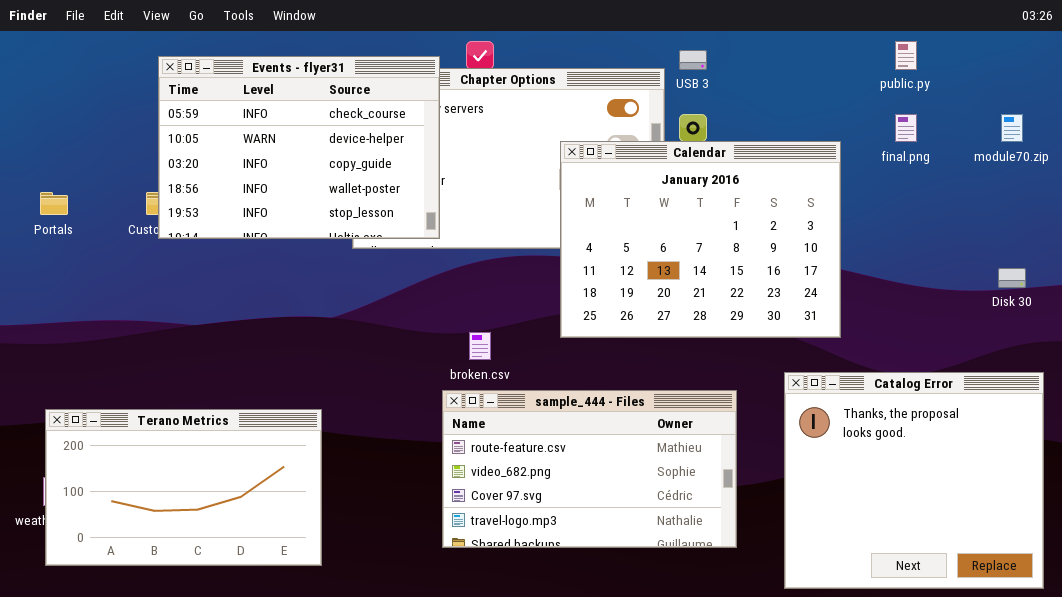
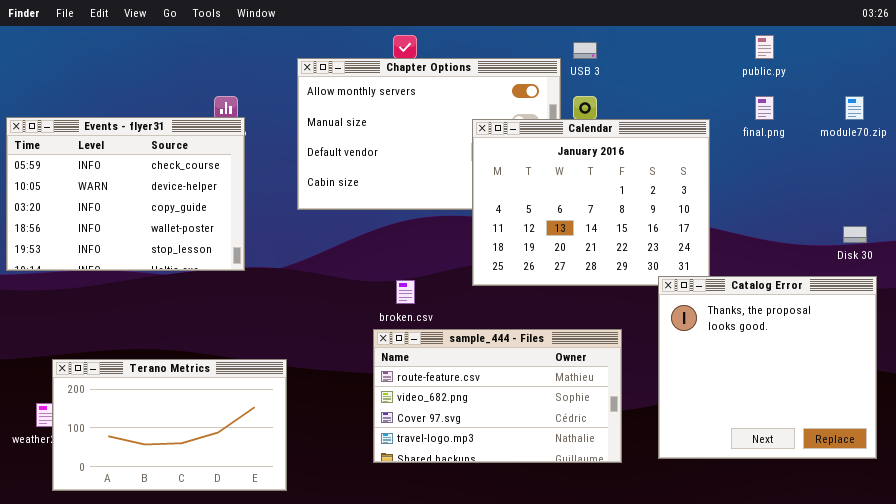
Events - flyer31: [158,56,440,239] -> [6,117,245,271], moved
Catalog Error: [784,372,1044,589] -> [658,276,877,459], moved
Terano Metrics: [45,409,322,566] -> [52,359,287,491], moved

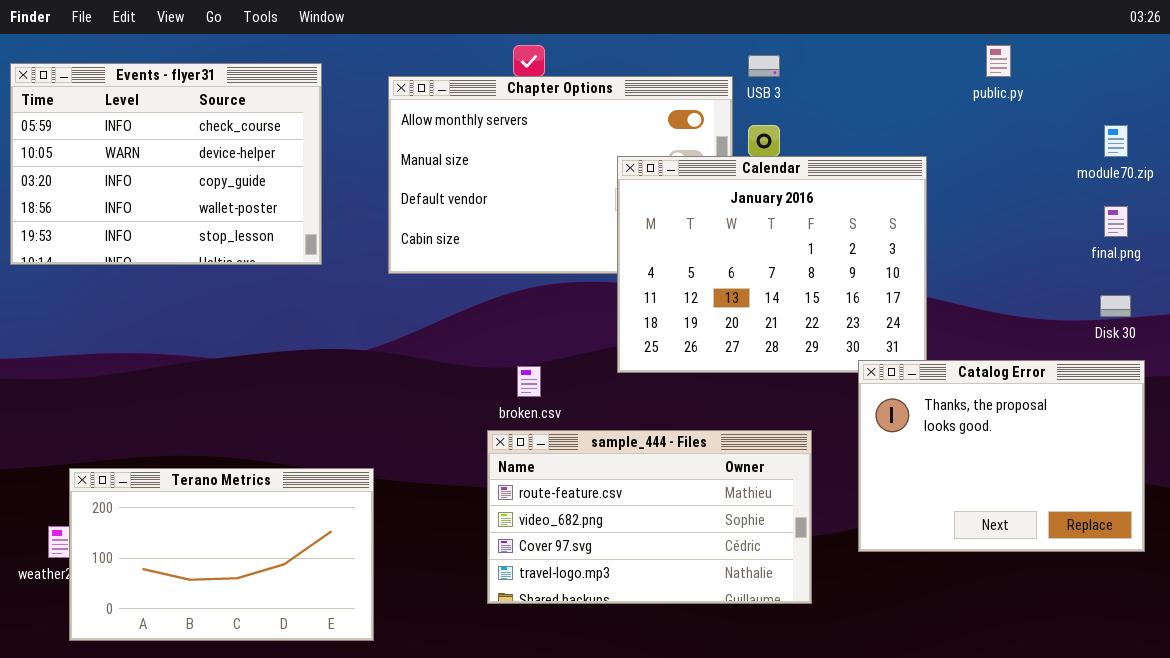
final.png: [755,96,774,120] -> [1104,206,1128,237], moved
Events - flyer31: [6,117,245,271] -> [10,63,322,265], moved
Catalog Error: [658,276,877,459] -> [858,360,1145,552], resized

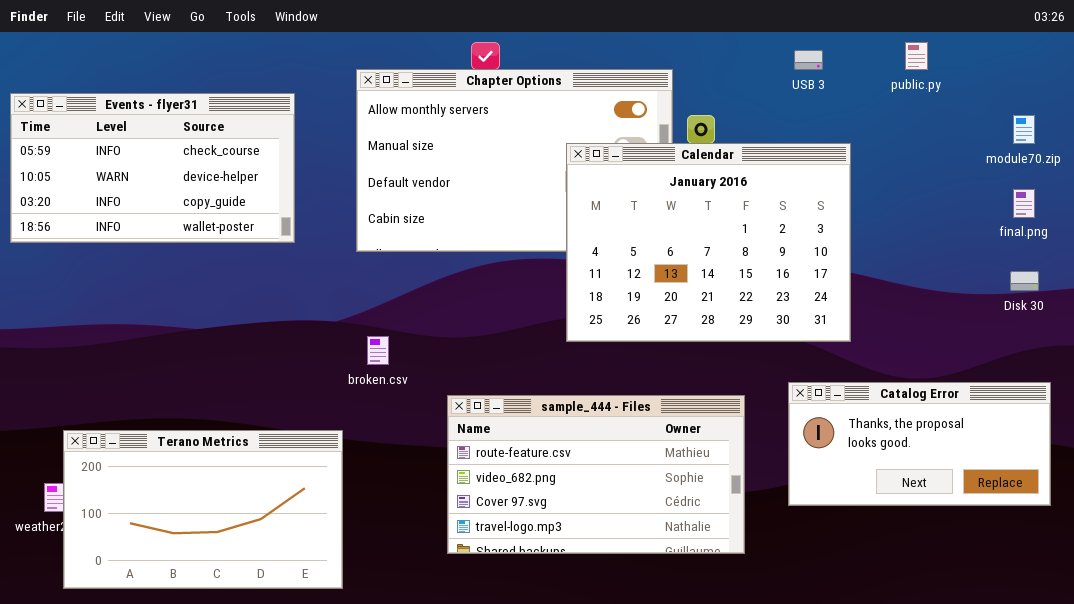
USB 3: [748,55,780,77] -> [794,50,823,70], moved
Events - flyer31: [10,63,322,265] -> [10,93,295,243], resized
Catalog Error: [858,360,1145,552] -> [788,382,1051,506], resized
broken.csv: [517,366,541,397] -> [367,336,389,365], moved

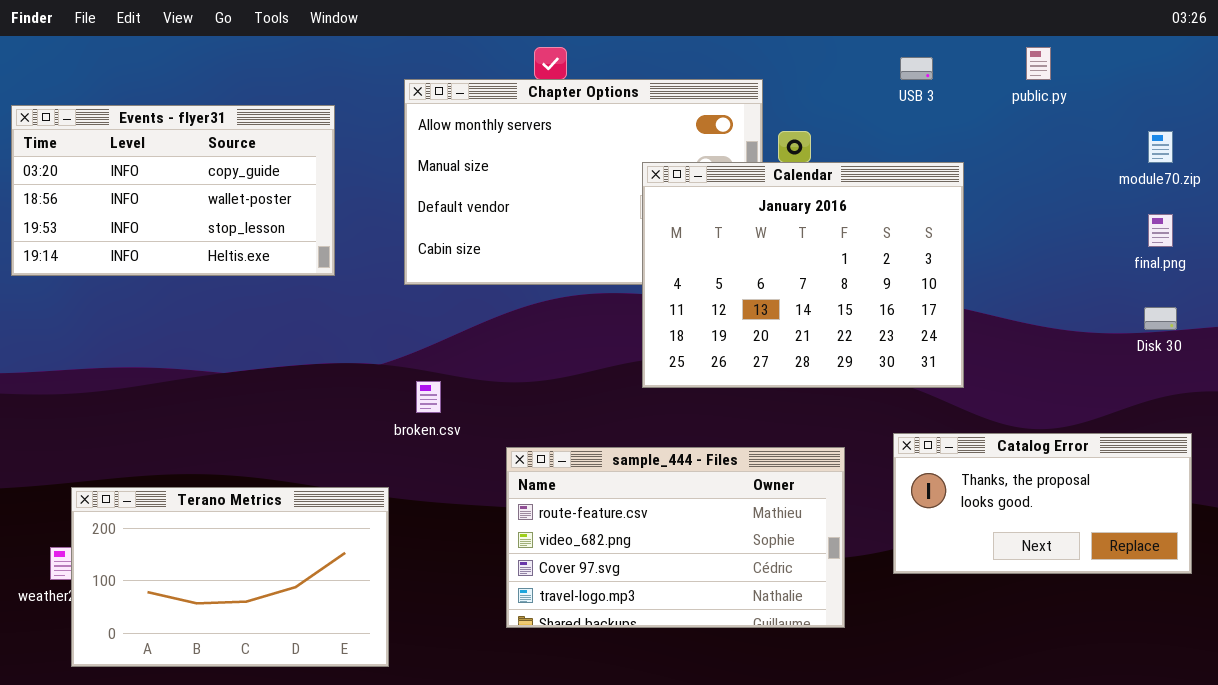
Events - flyer31: [10,93,295,243] -> [11,105,335,276], scrolled down 2 rows

